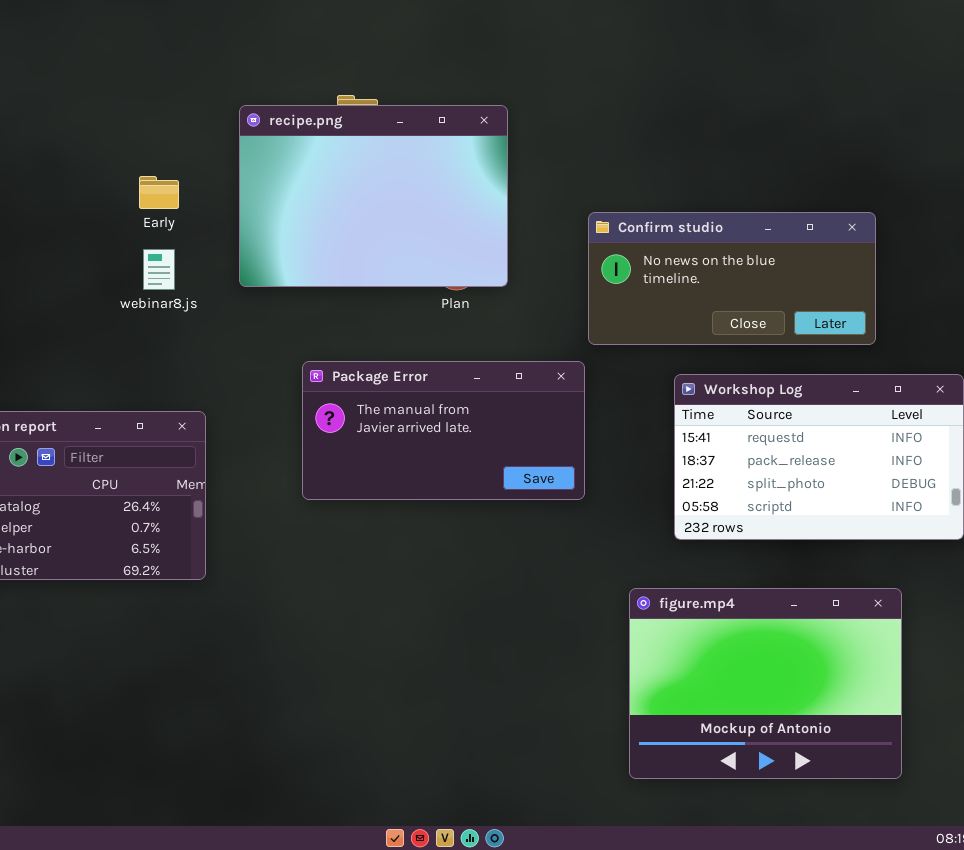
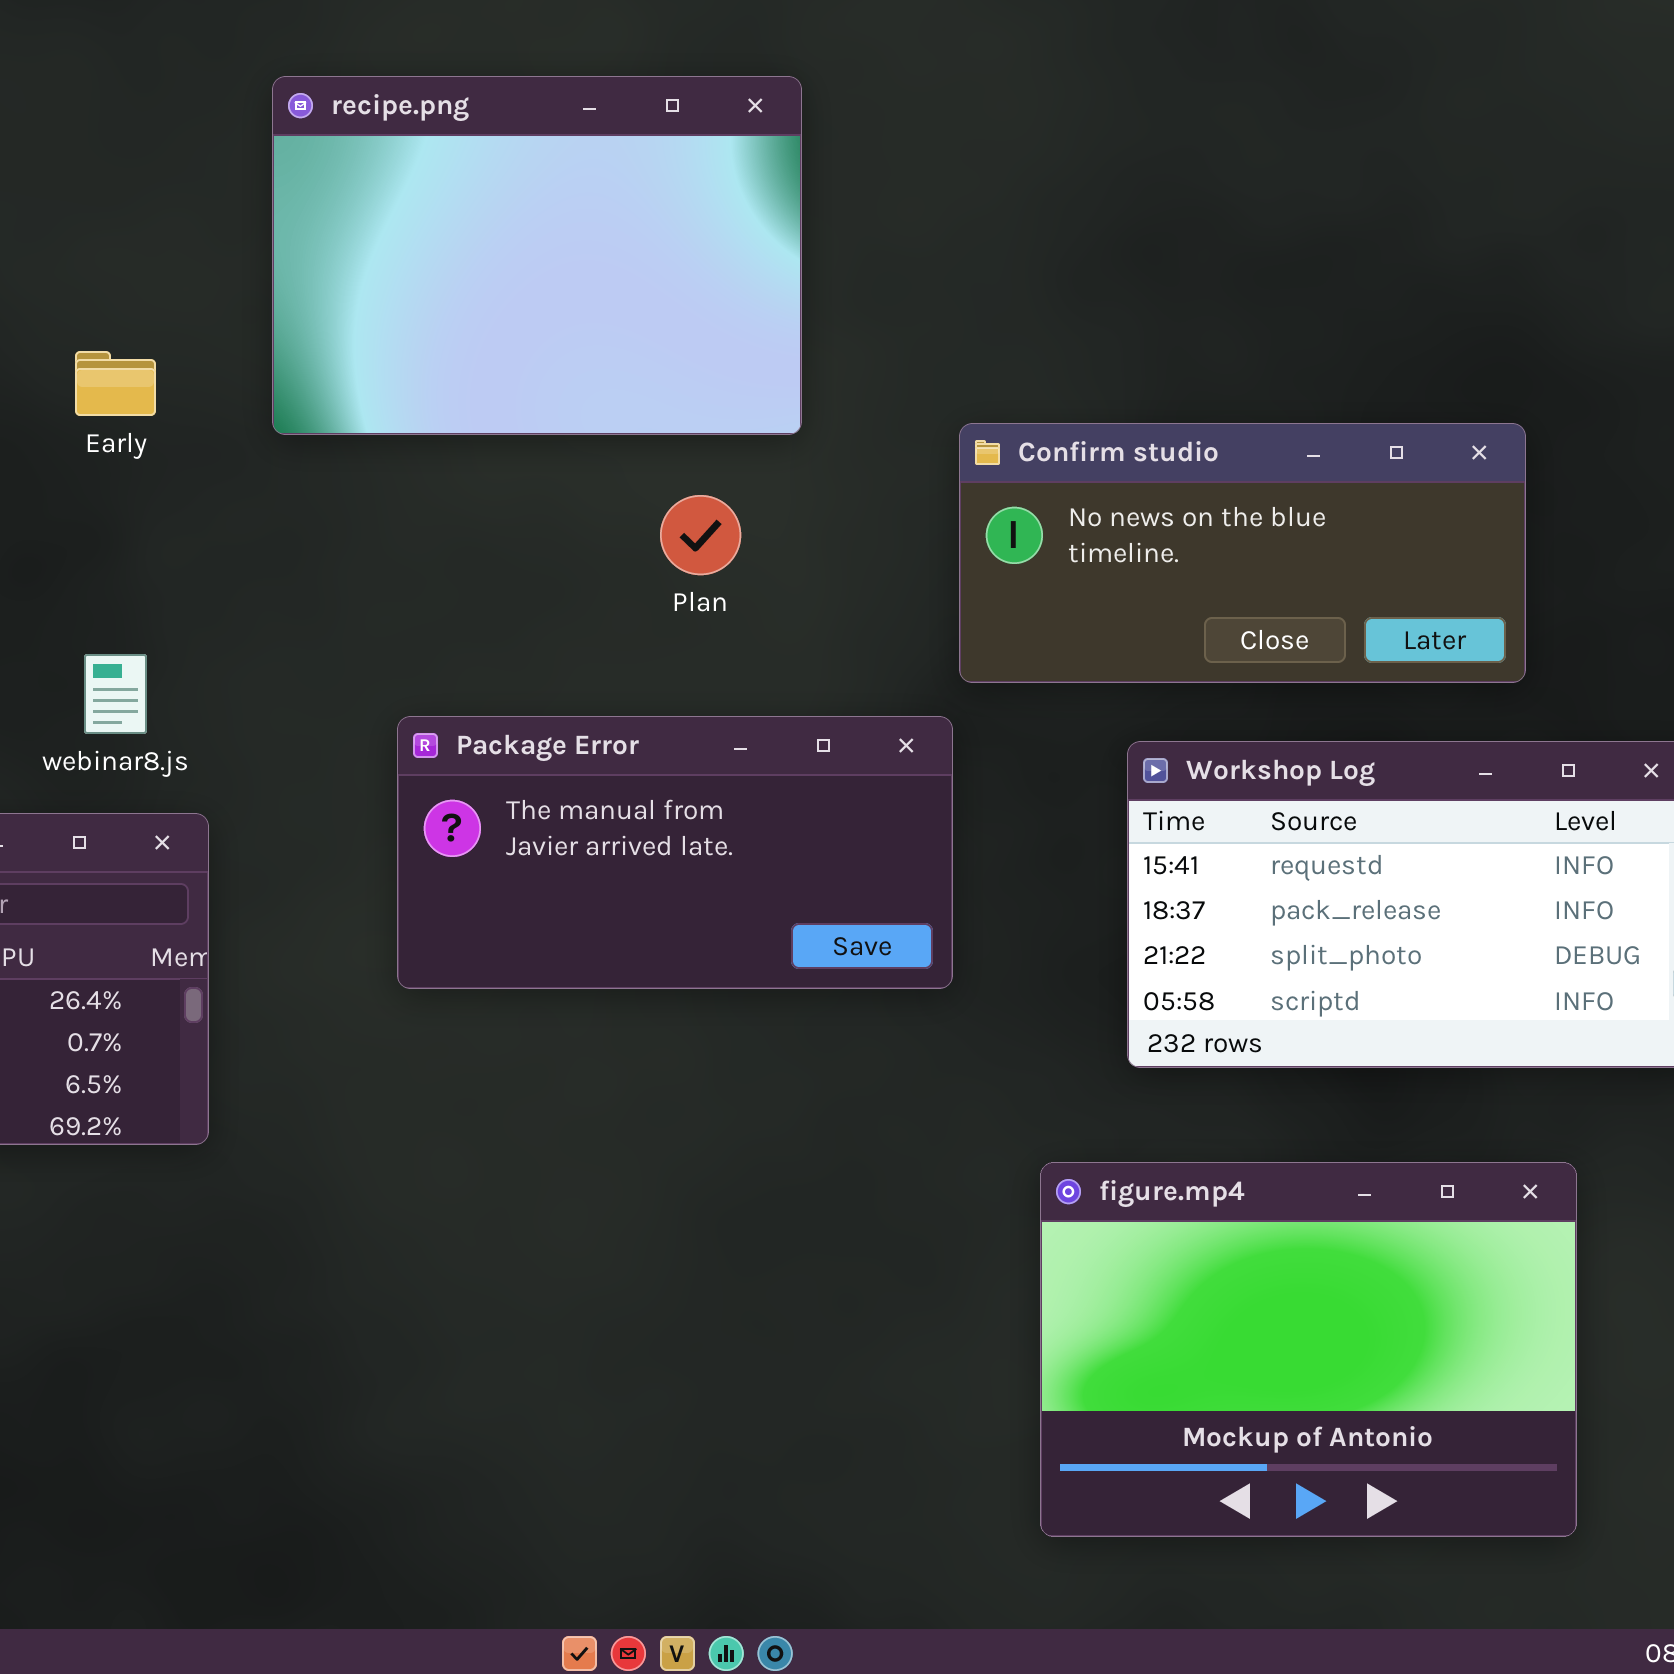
recipe.png: [239,105,508,287] -> [272,76,802,435], moved
webinar8.js: [143,249,175,290] -> [84,654,147,734], moved

